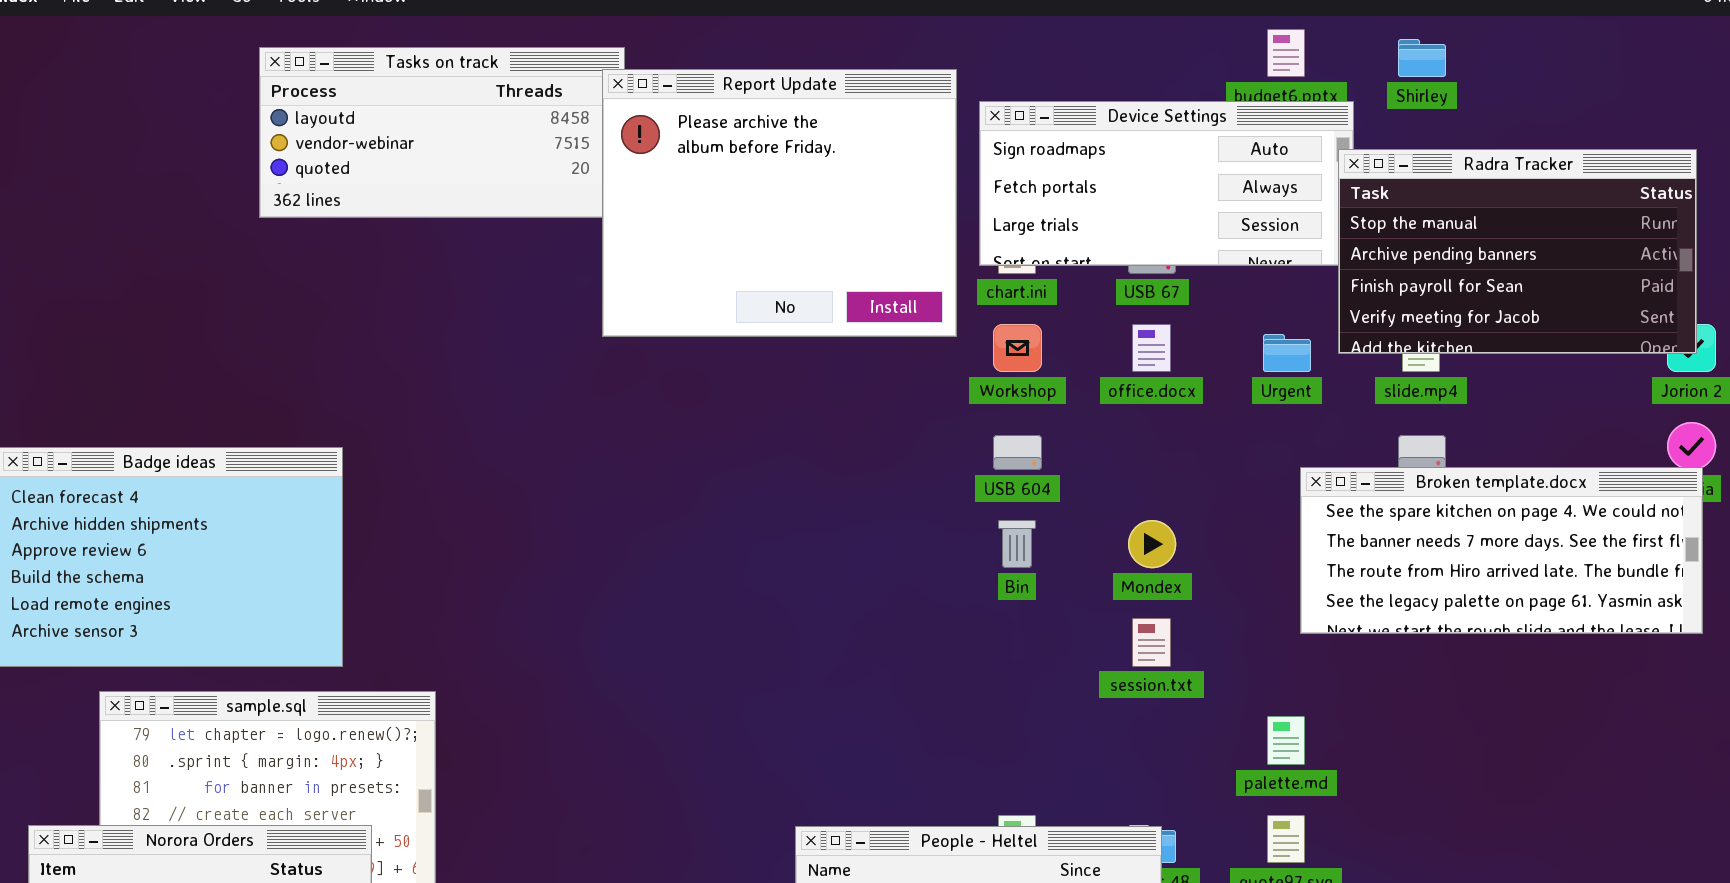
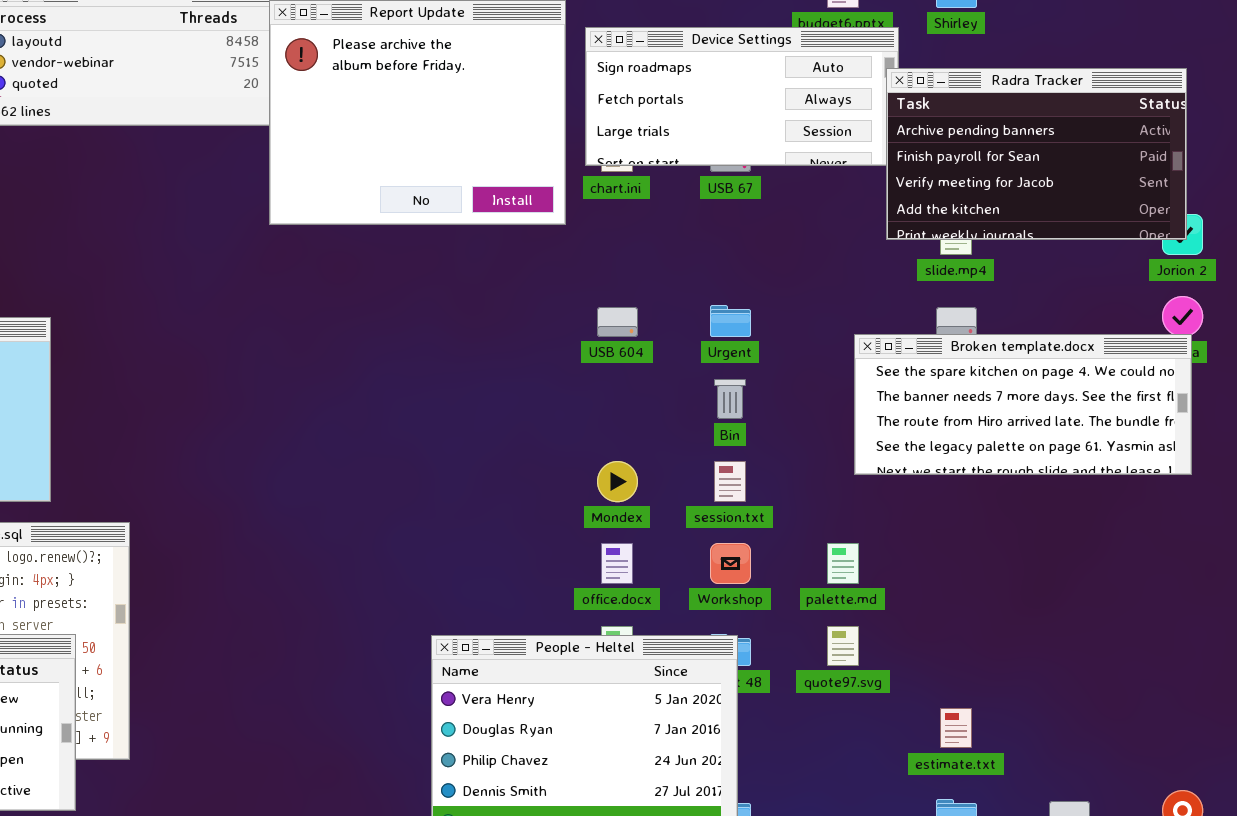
Radra Tracker: [1338,149,1697,354] -> [886,68,1187,240], scrolled down 1 row
Workshop: [993,324,1042,372] -> [710,543,751,584], moved
office.docx: [1132,324,1171,372] -> [601,543,633,584], moved
Urgent: [1263,334,1311,372] -> [710,305,751,337], moved
Bin: [998,520,1036,568] -> [714,379,746,419], moved
Mondex: [1128,520,1176,568] -> [597,461,638,502], moved

